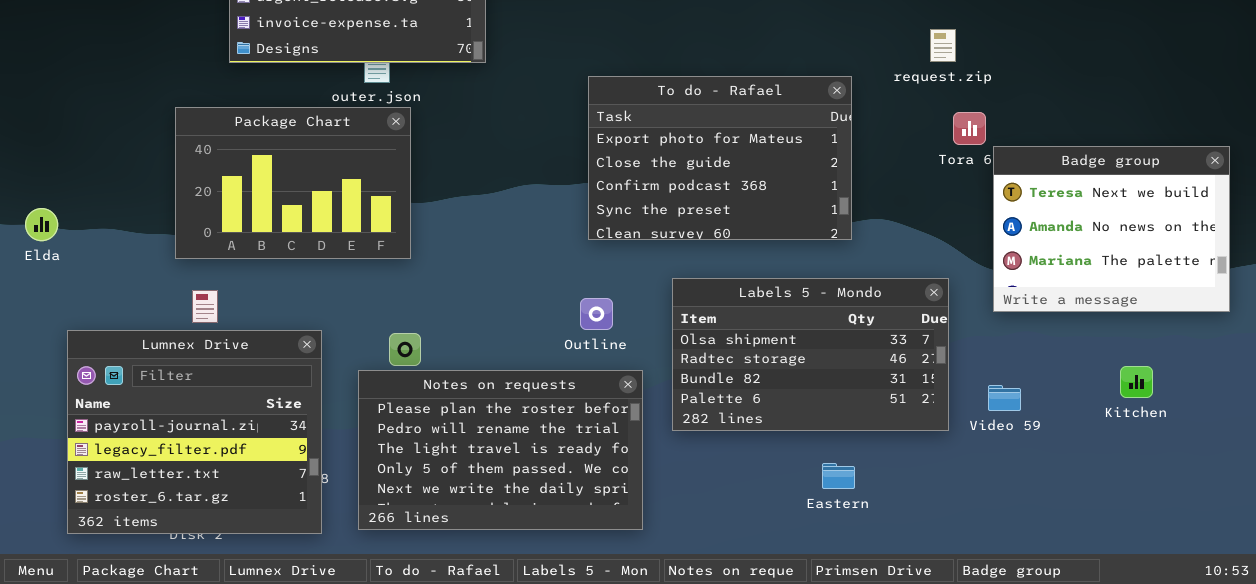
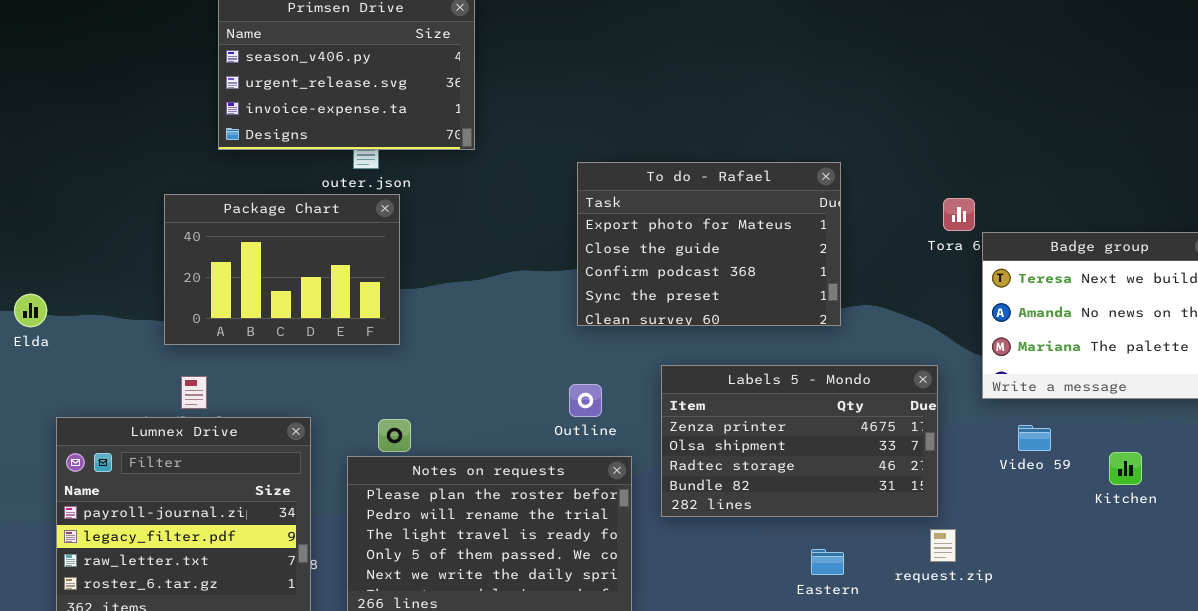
request.zip: [930,29,956,62] -> [930,529,956,562], moved
Labels 5 - Mondo: [672,278,949,431] -> [661,365,938,517], scrolled up 1 row
Video 59: [988,385,1021,411] -> [1018,425,1051,451], moved

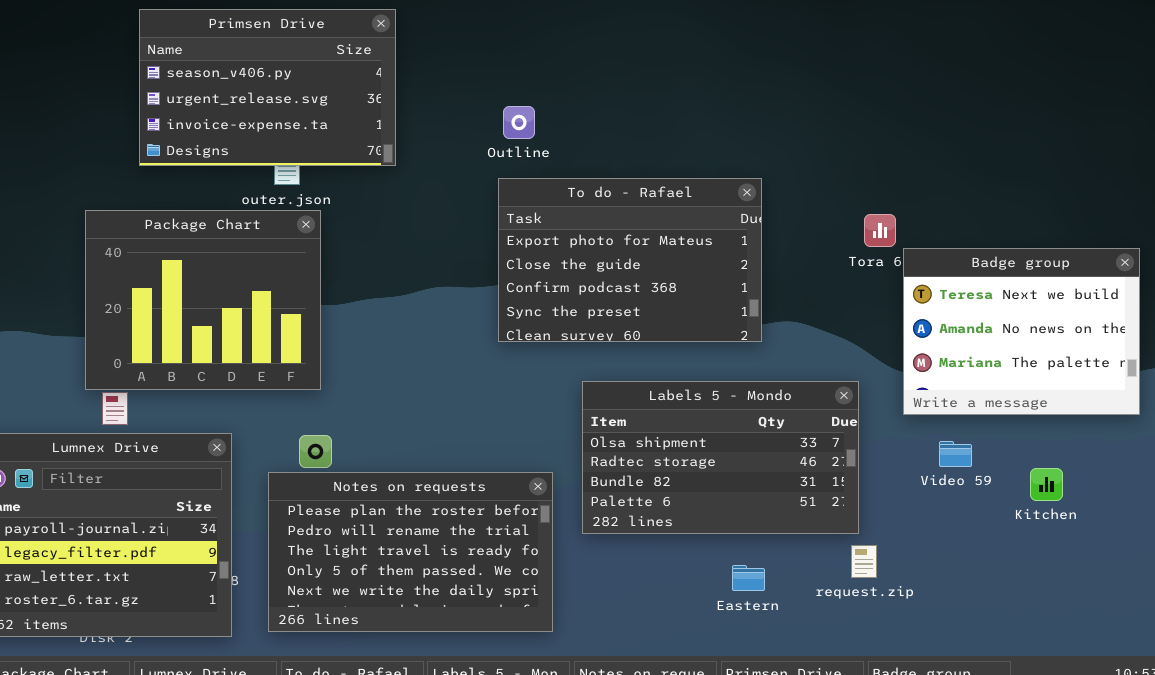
Package Chart: [164,194,400,345] -> [85,210,321,390], resized
Labels 5 - Mondo: [661,365,938,517] -> [582,381,859,534], scrolled down 1 row
Outline: [569,384,602,417] -> [503,106,535,139], moved

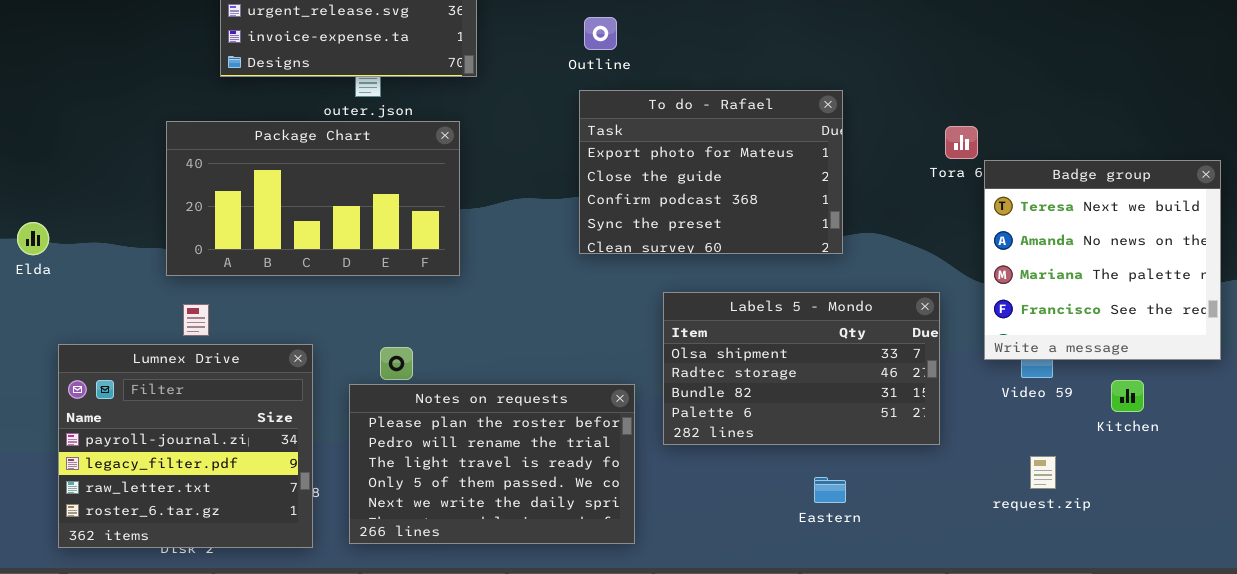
Package Chart: [85,210,321,390] -> [166,121,460,276], resized
Badge group: [903,248,1140,415] -> [984,160,1221,360], resized
request.zip: [851,545,877,578] -> [1030,456,1056,489], moved

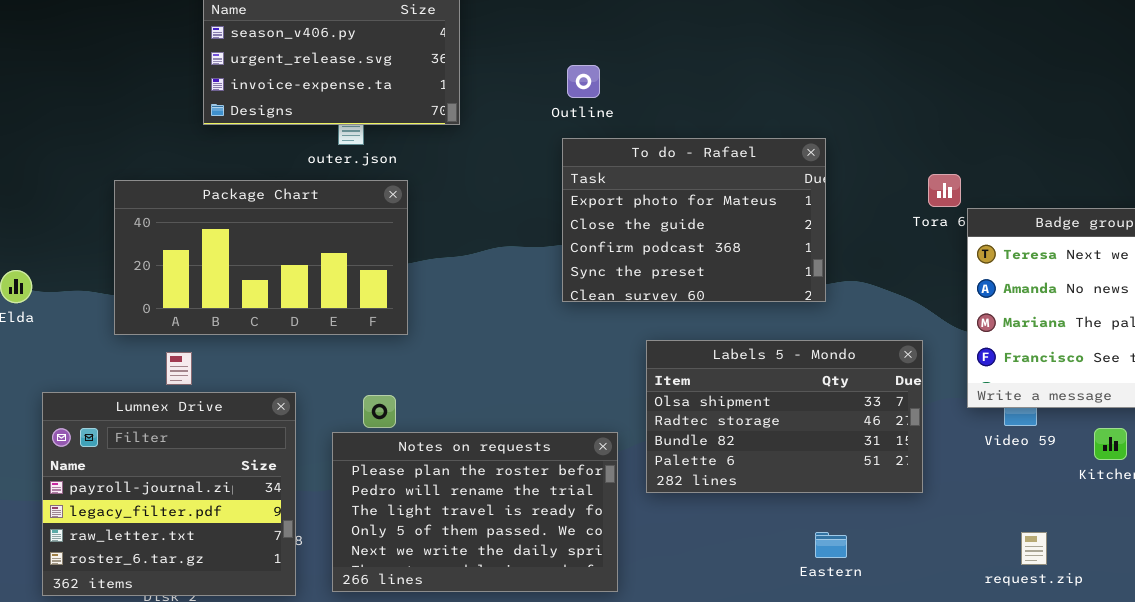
Package Chart: [166,121,460,276] -> [114,180,408,335], moved
request.zip: [1030,456,1056,489] -> [1021,532,1047,565], moved
Eastern: [814,477,846,503] -> [815,532,847,558], moved

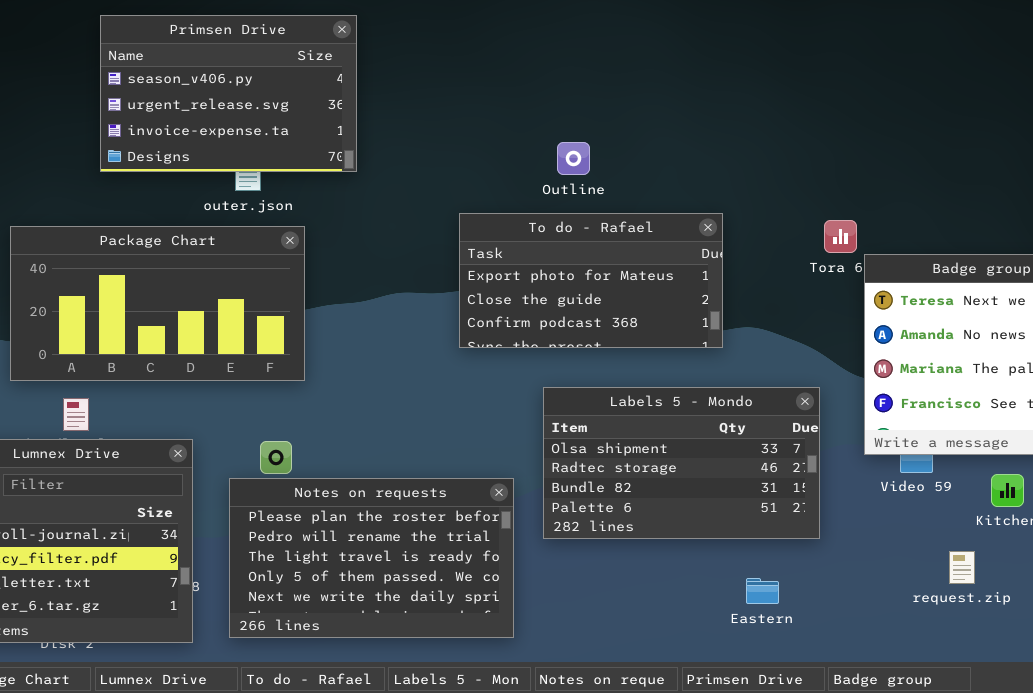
Outline: [567,65,600,98] -> [557,142,590,175], moved
To do - Rafael: [562,138,826,302] -> [459,213,723,348], resized
Eastern: [815,532,847,558] -> [746,578,779,604], moved
request.zip: [1021,532,1047,565] -> [949,551,975,584], moved

